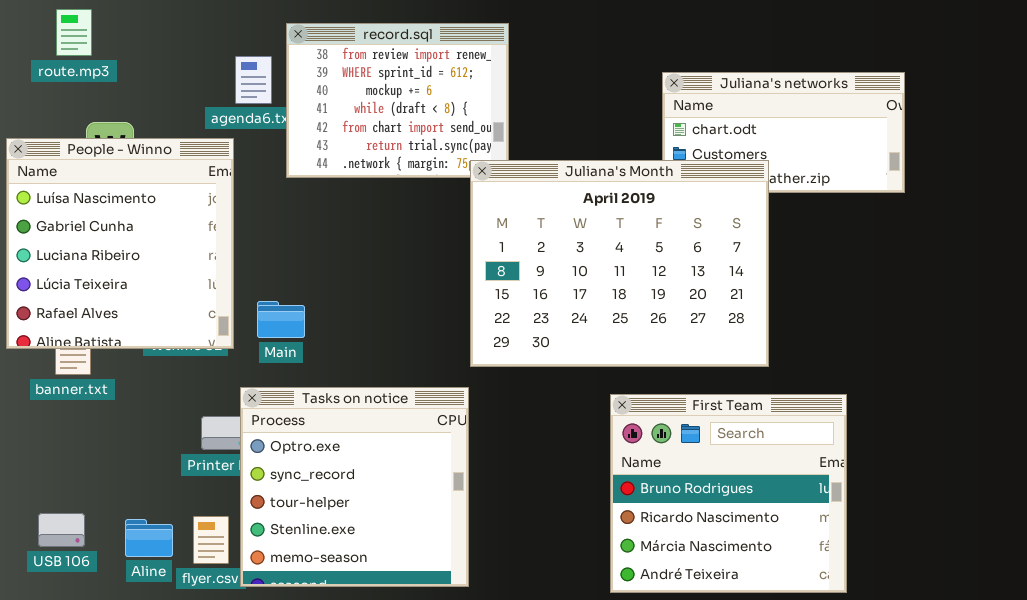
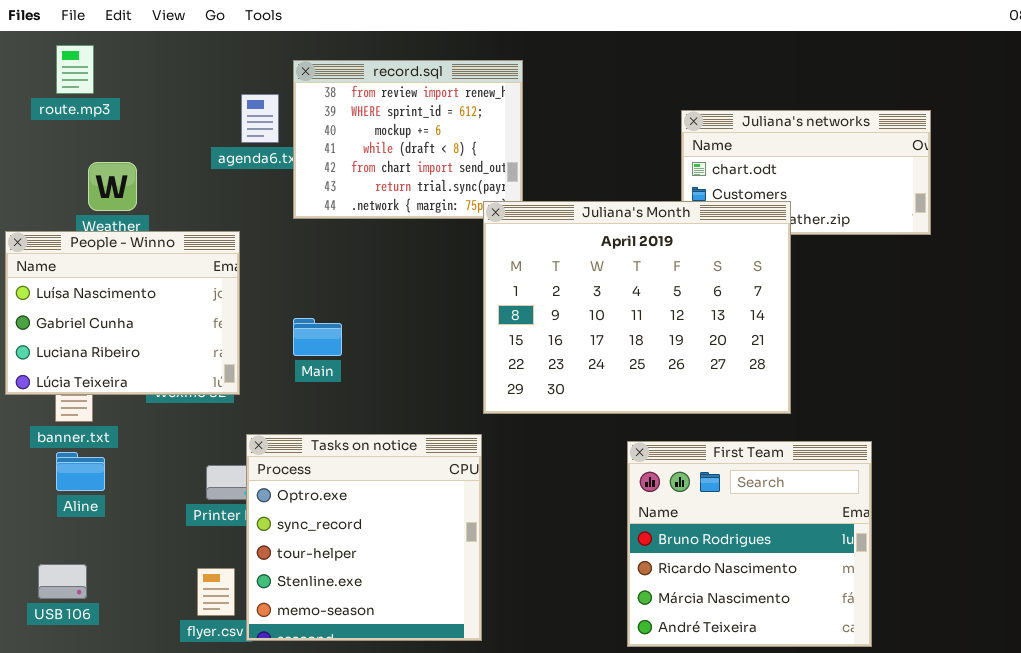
People - Winno: [6,138,234,349] -> [5,231,240,395], resized
Main: [257,301,305,338] -> [293,318,342,356], moved
Aline: [125,519,173,557] -> [56,452,105,491], moved

